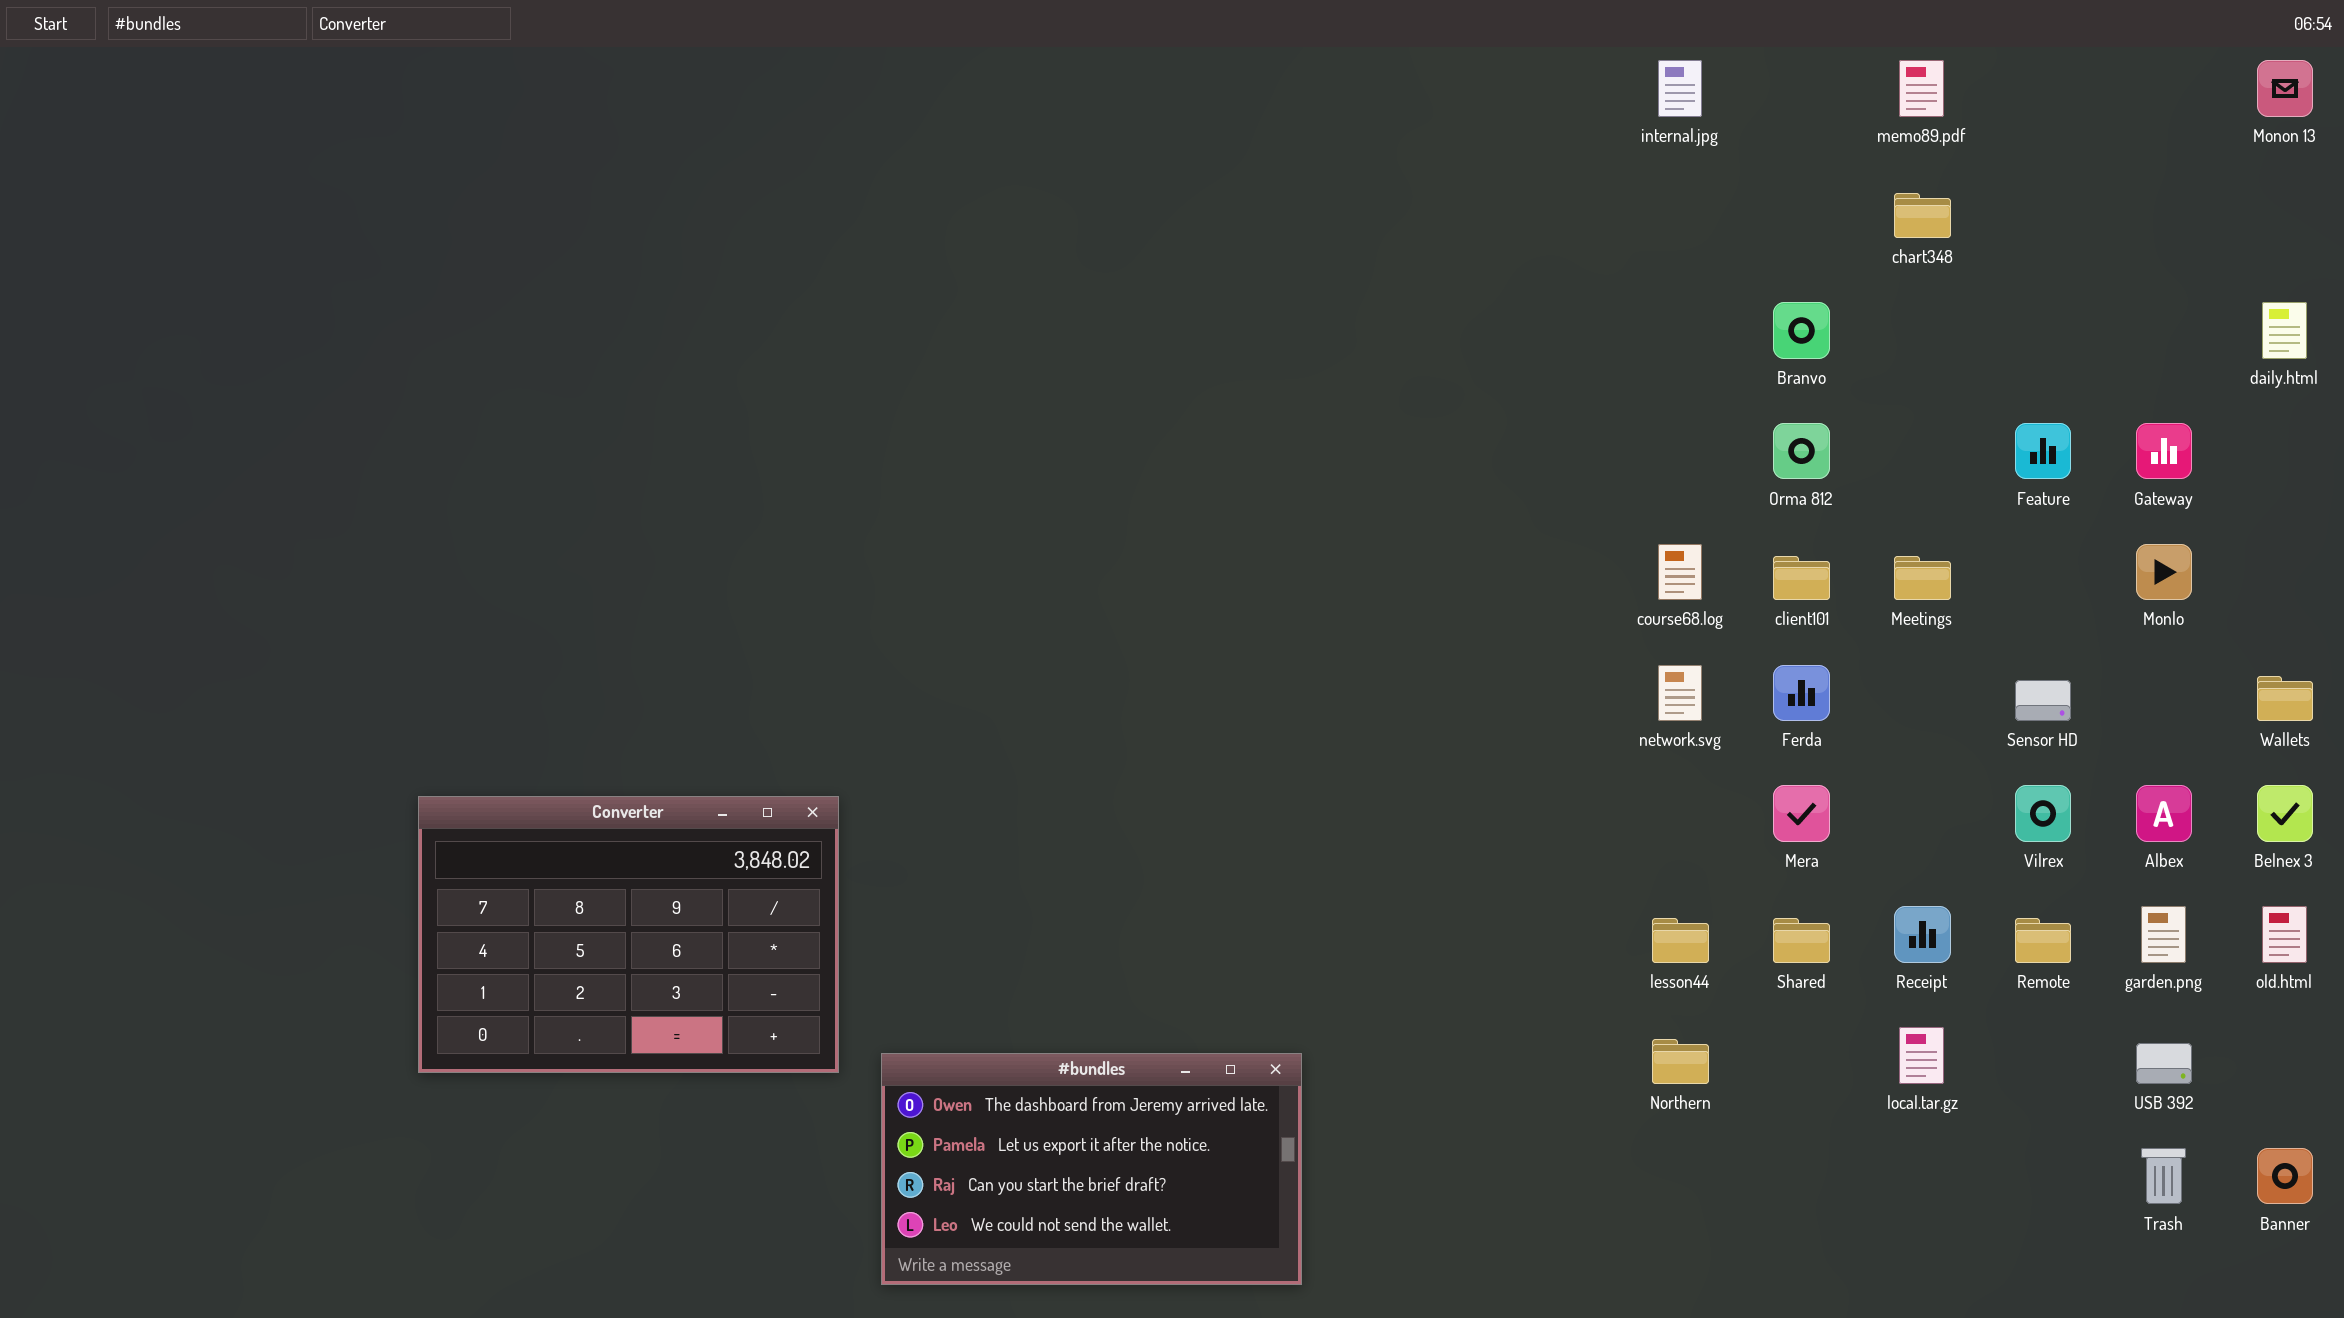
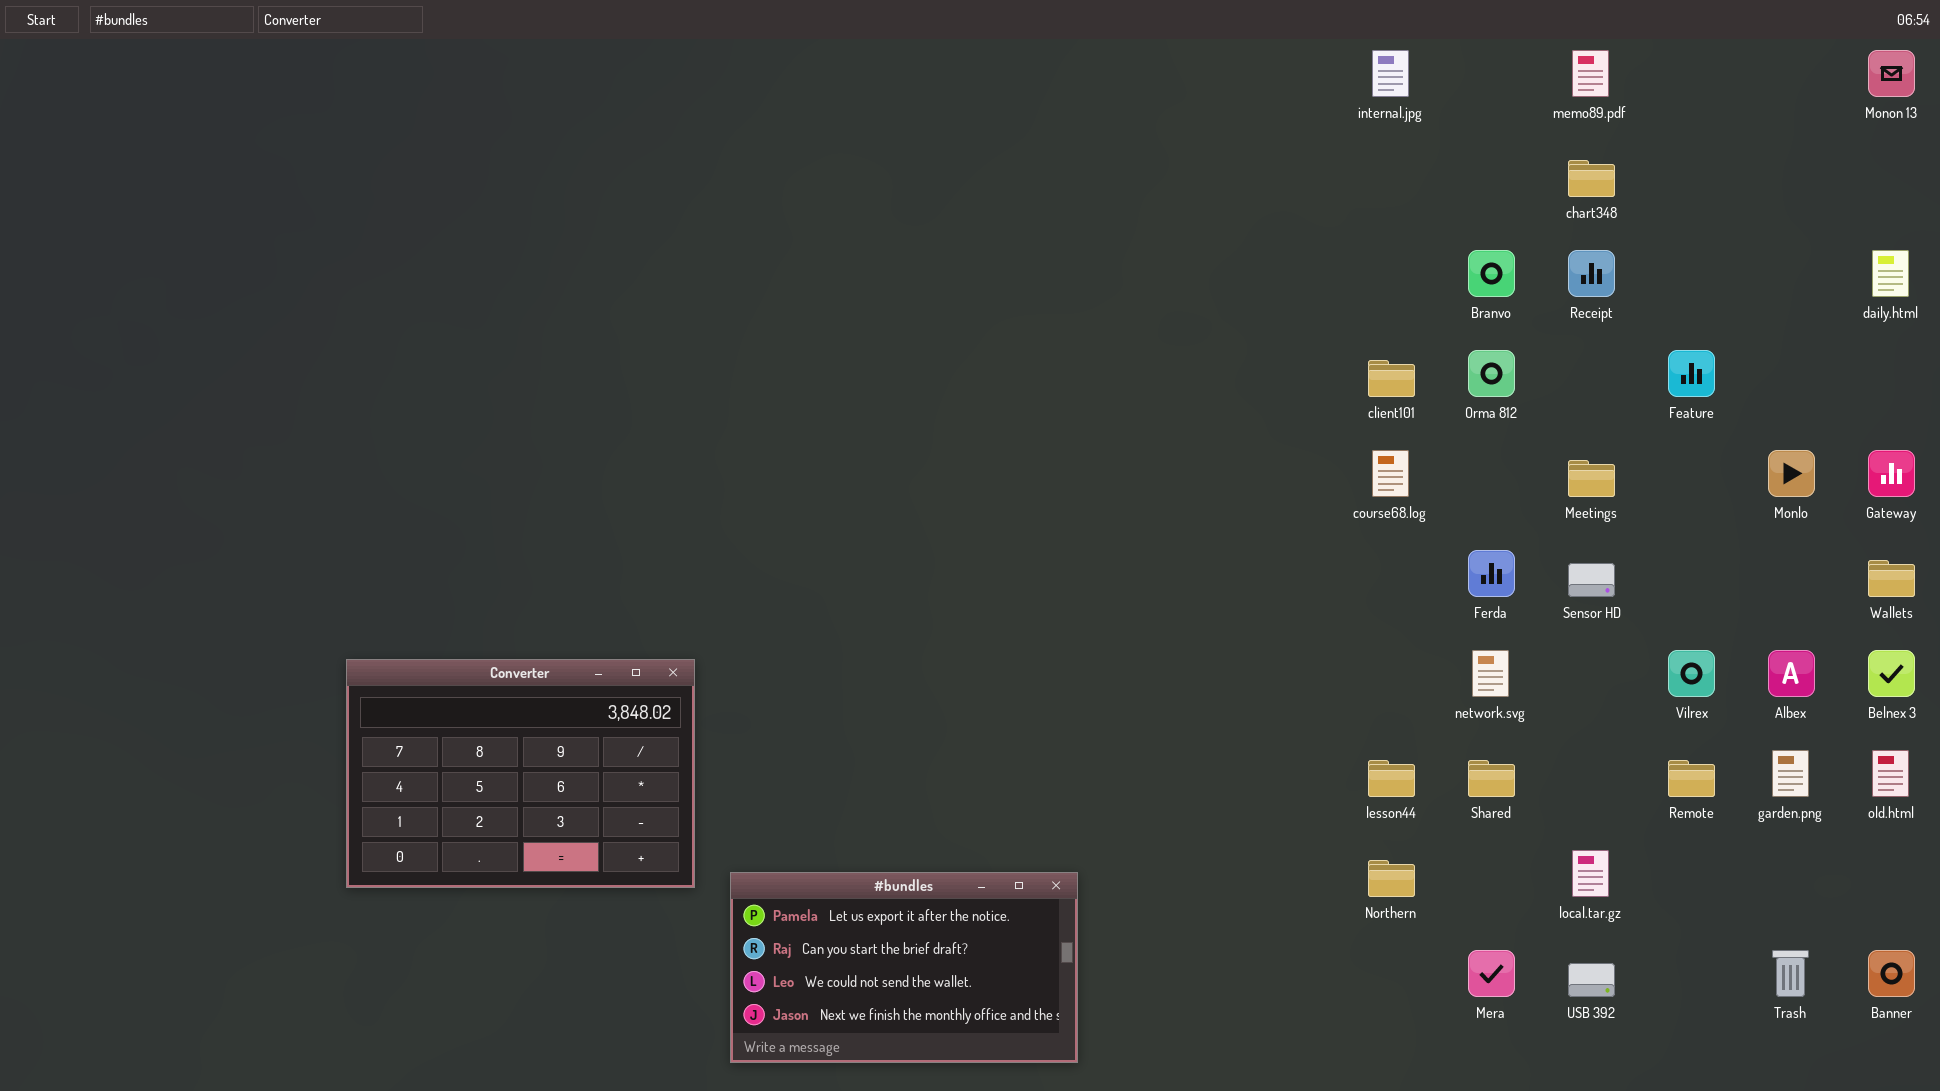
Gateway: [2136,423,2192,479] -> [1868,450,1915,497], moved
client101: [1773,556,1830,600] -> [1368,360,1415,397], moved
network.svg: [1658,665,1702,721] -> [1472,650,1509,697], moved
Sensor HD: [2015,680,2071,721] -> [1568,563,1615,597], moved
Mera: [1773,785,1830,842] -> [1468,950,1515,997], moved
Receipt: [1894,906,1951,963] -> [1568,250,1615,297], moved
USB 392: [2136,1043,2192,1084] -> [1568,963,1615,997], moved
#bundles: [881,1053,1302,1285] -> [730,872,1078,1063], scrolled down 1 row

